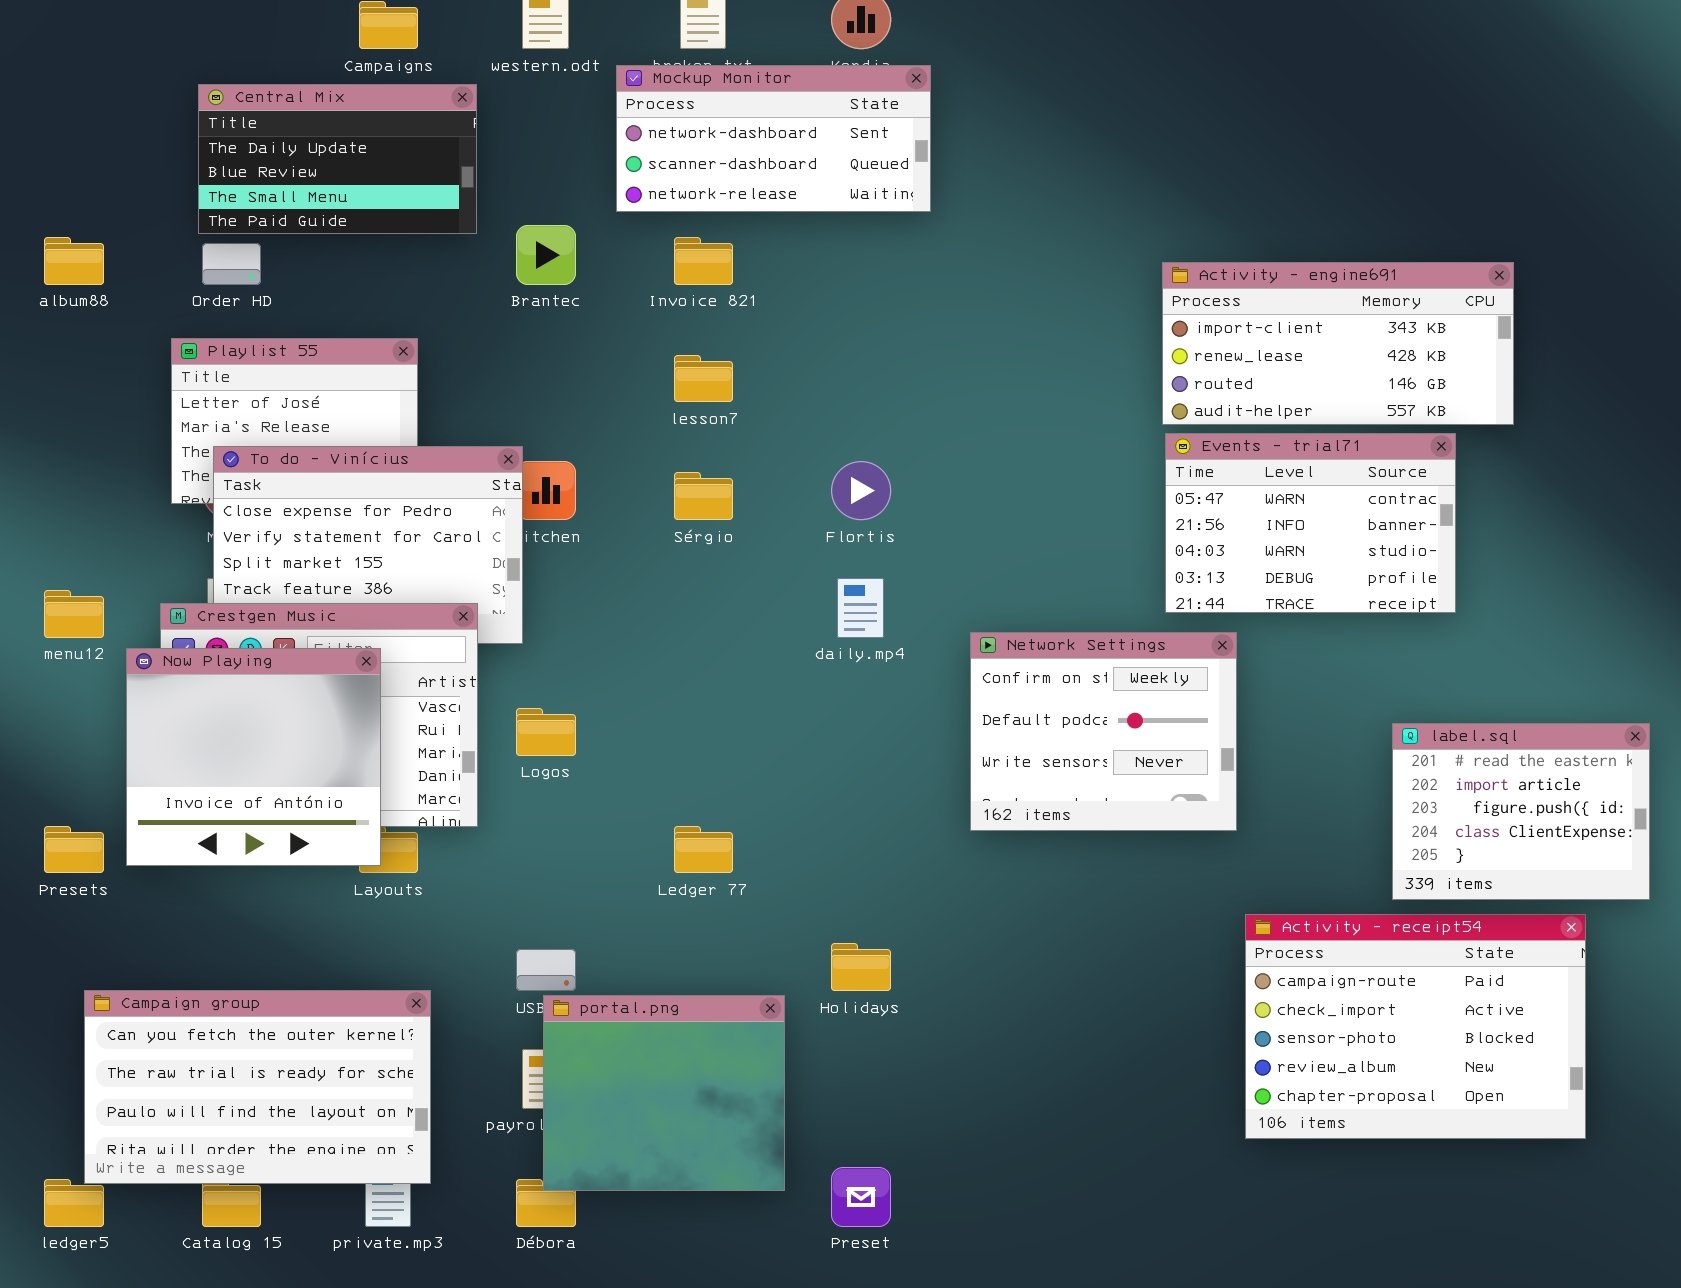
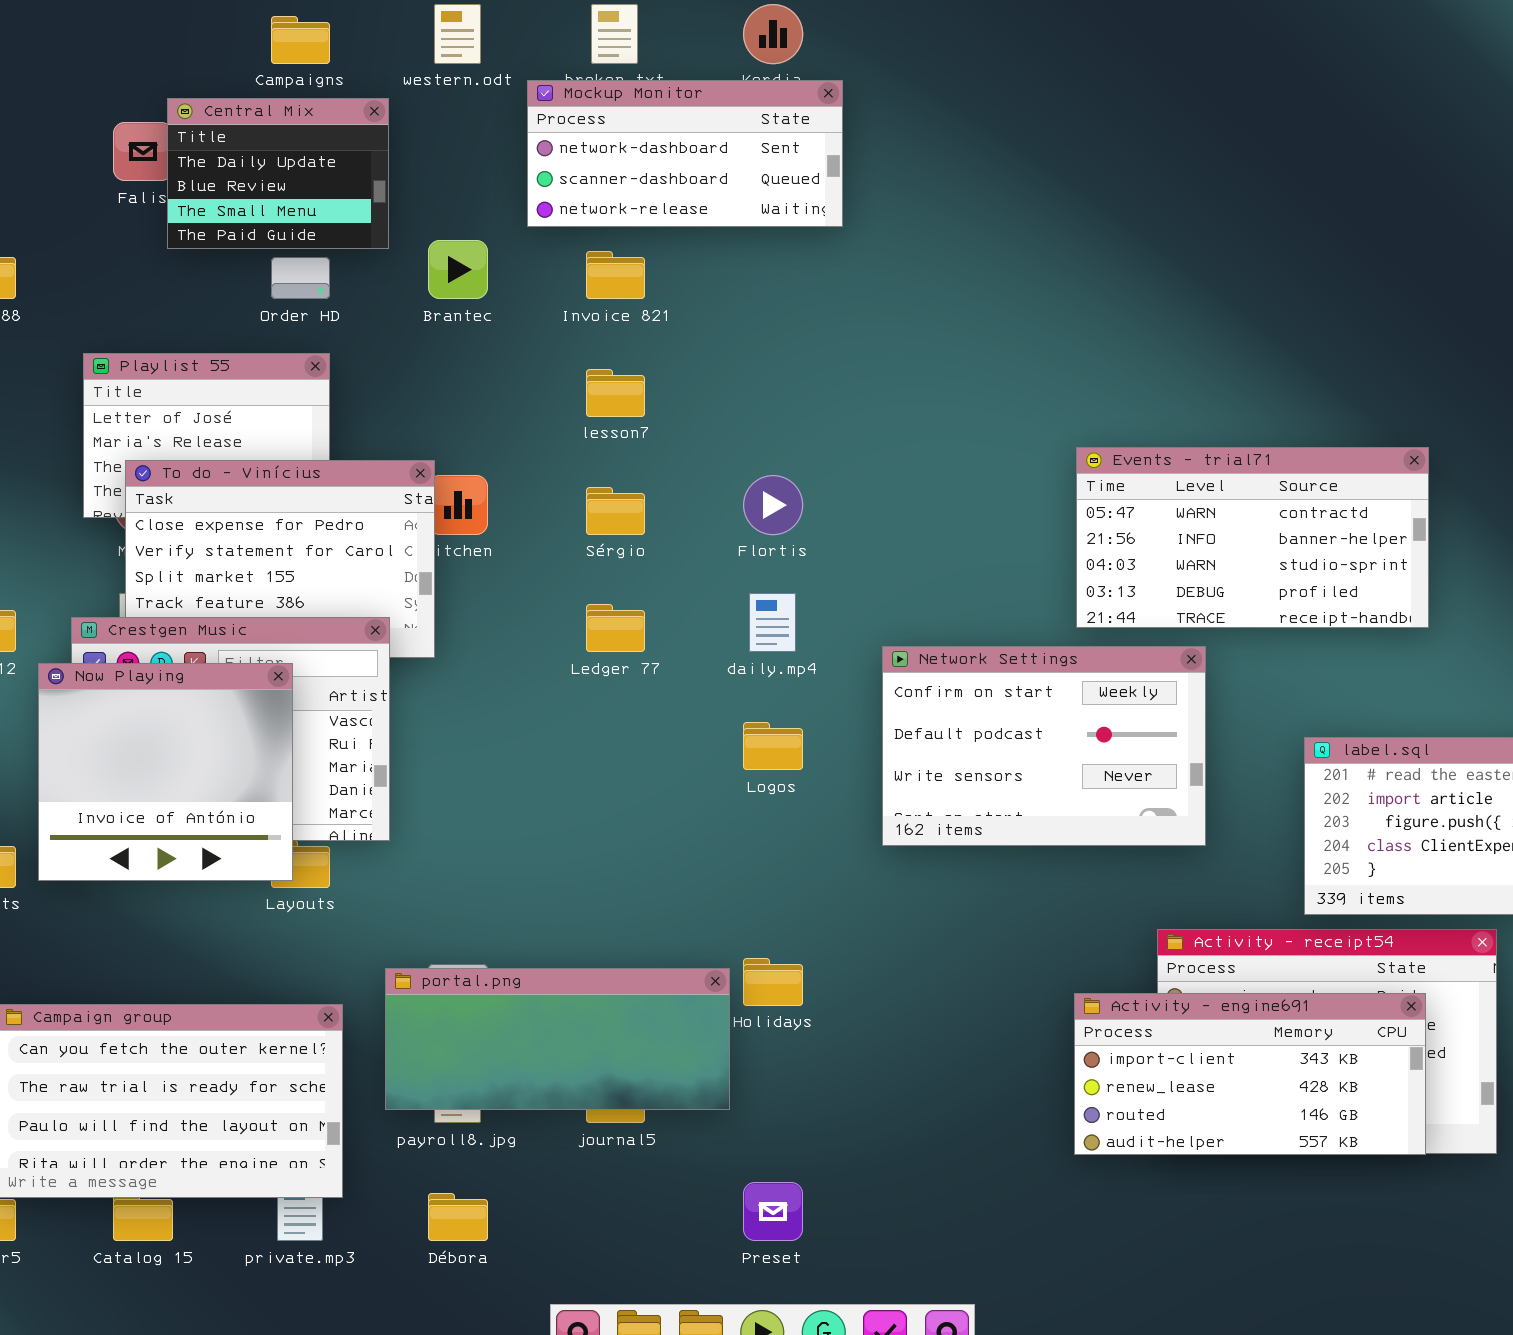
Central Mix: [198,84,477,234] -> [167,98,389,249], resized
Order HD: [202,243,261,285] -> [271,257,330,299], moved
Activity - engine691: [1162,262,1514,425] -> [1074,993,1426,1155], moved
Events - trial71: [1165,433,1456,613] -> [1076,447,1429,628], resized
Network Settings: [970,632,1237,831] -> [882,646,1206,846], resized
Logos: [516,708,576,756] -> [743,722,803,770], moved
Ledger 77: [674,826,733,873] -> [586,604,645,652], moved
portal.png: [543,995,785,1191] -> [385,968,730,1110], moved, resized

